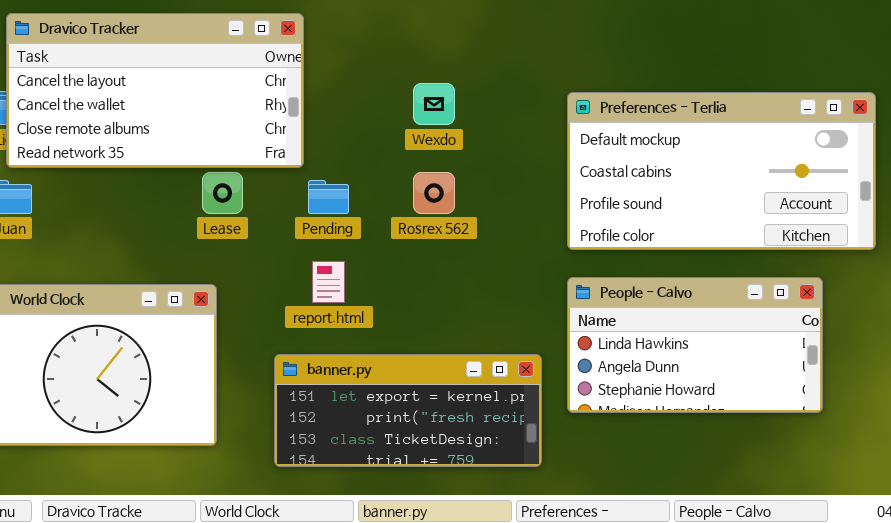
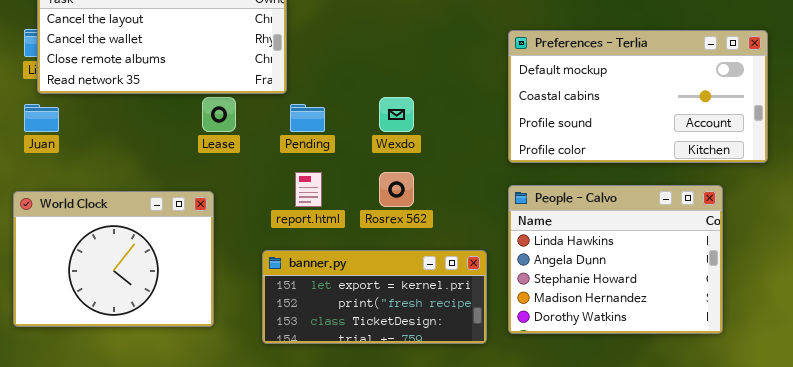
Wexdo: [413,83,455,125] -> [379,97,414,132], moved
Rosrex 562: [413,172,455,214] -> [379,172,414,207], moved
People - Calvo: [567,277,823,413] -> [508,185,723,334], resized

